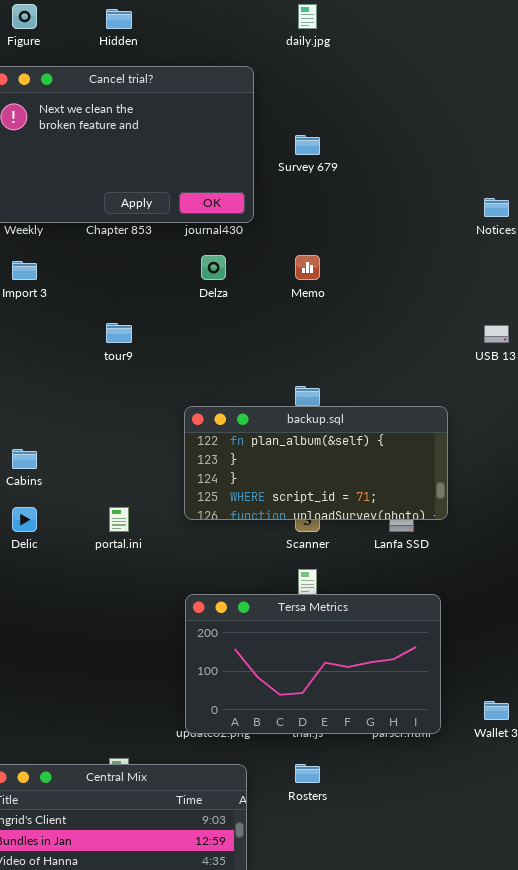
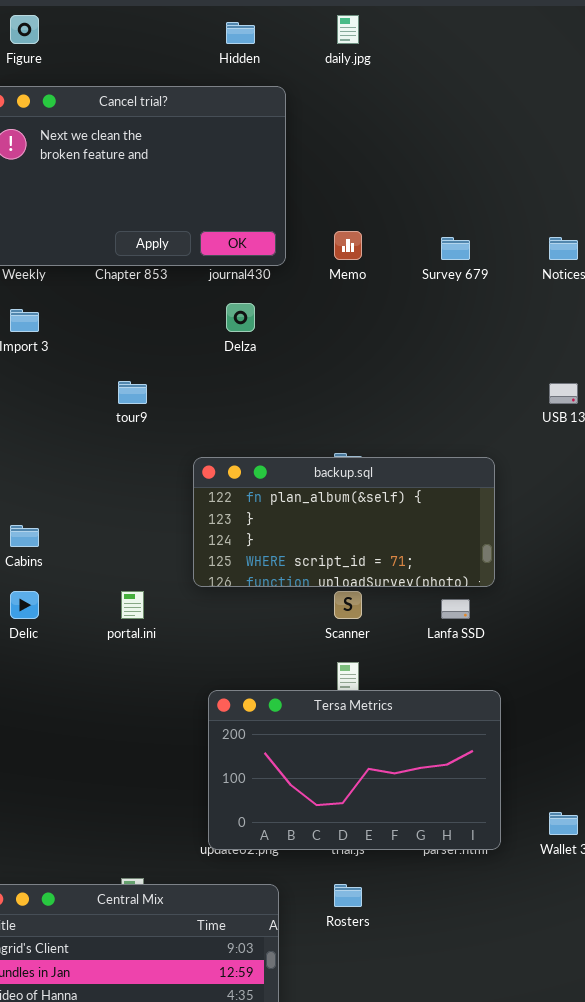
Hidden: [106,9,132,29] -> [226,22,255,44], moved
Survey 679: [295,135,320,155] -> [441,237,470,260], moved
Memo: [295,255,320,280] -> [334,231,362,260], moved
backup.sql: [184,406,448,520] -> [193,457,495,587], moved

